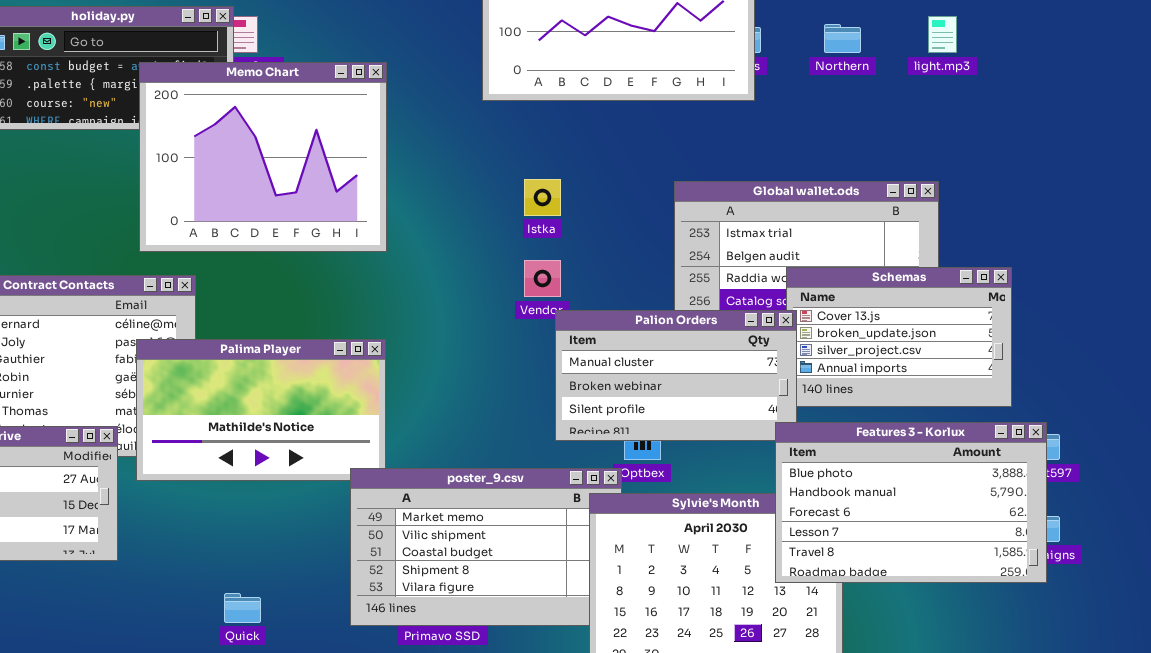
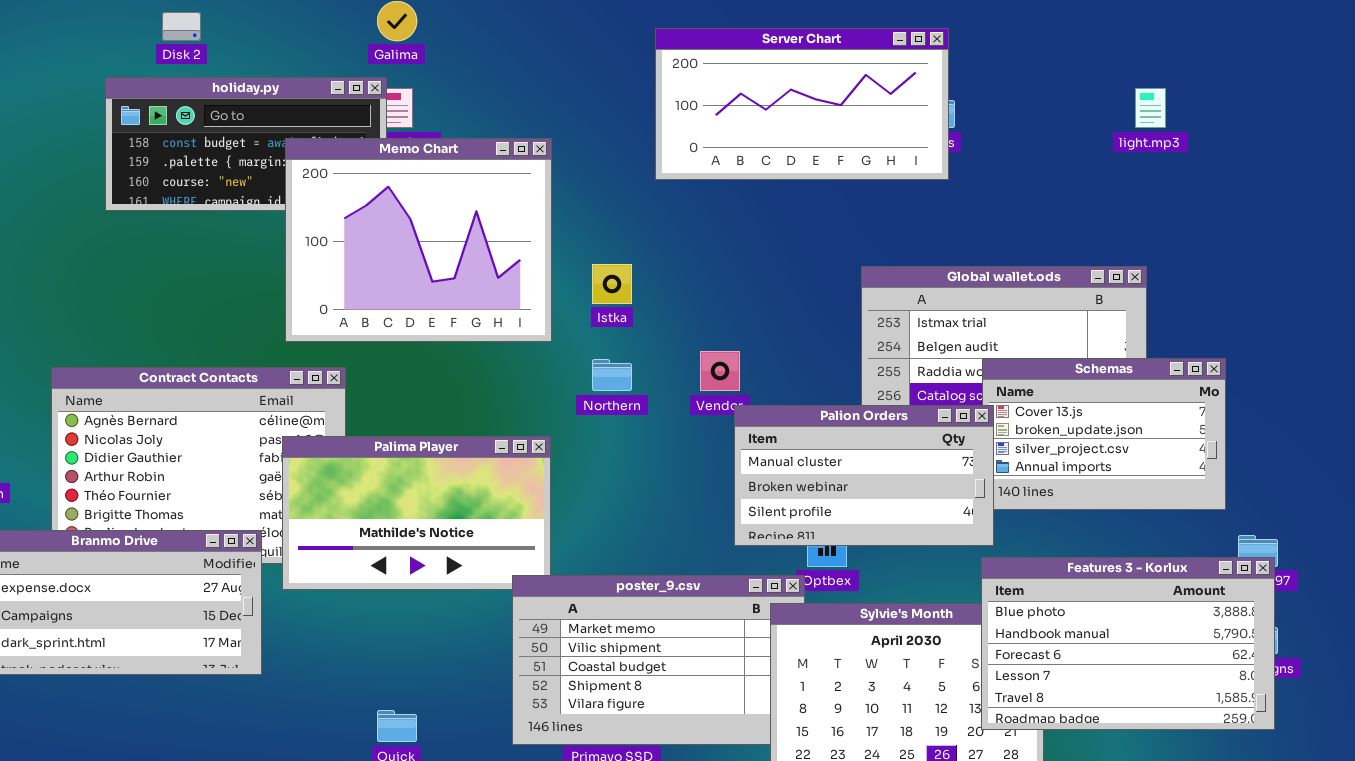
Northern: [824,24,861,53] -> [592,359,632,391], moved
Istka: [524,179,561,216] -> [592,264,632,304], moved
Features 3 - Korlux: [775,422,1047,583] -> [981,557,1275,730], moved

